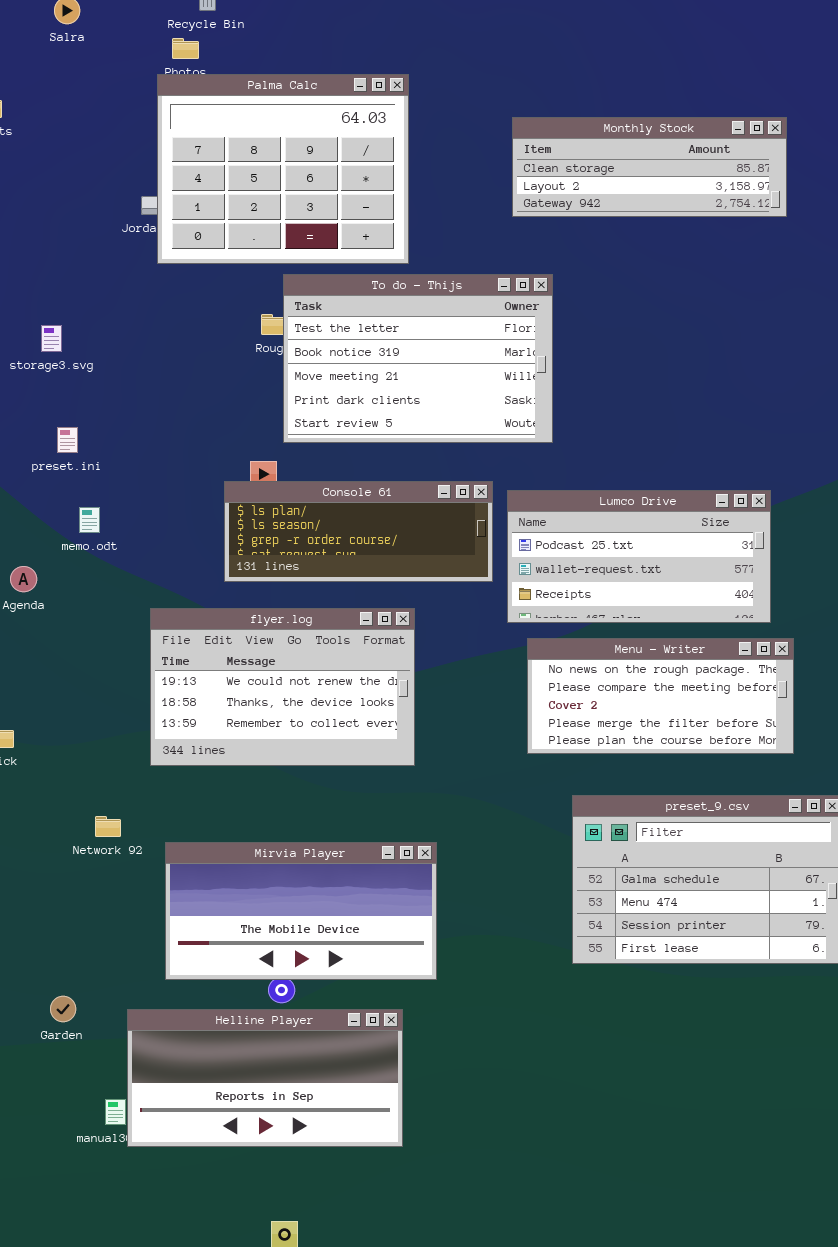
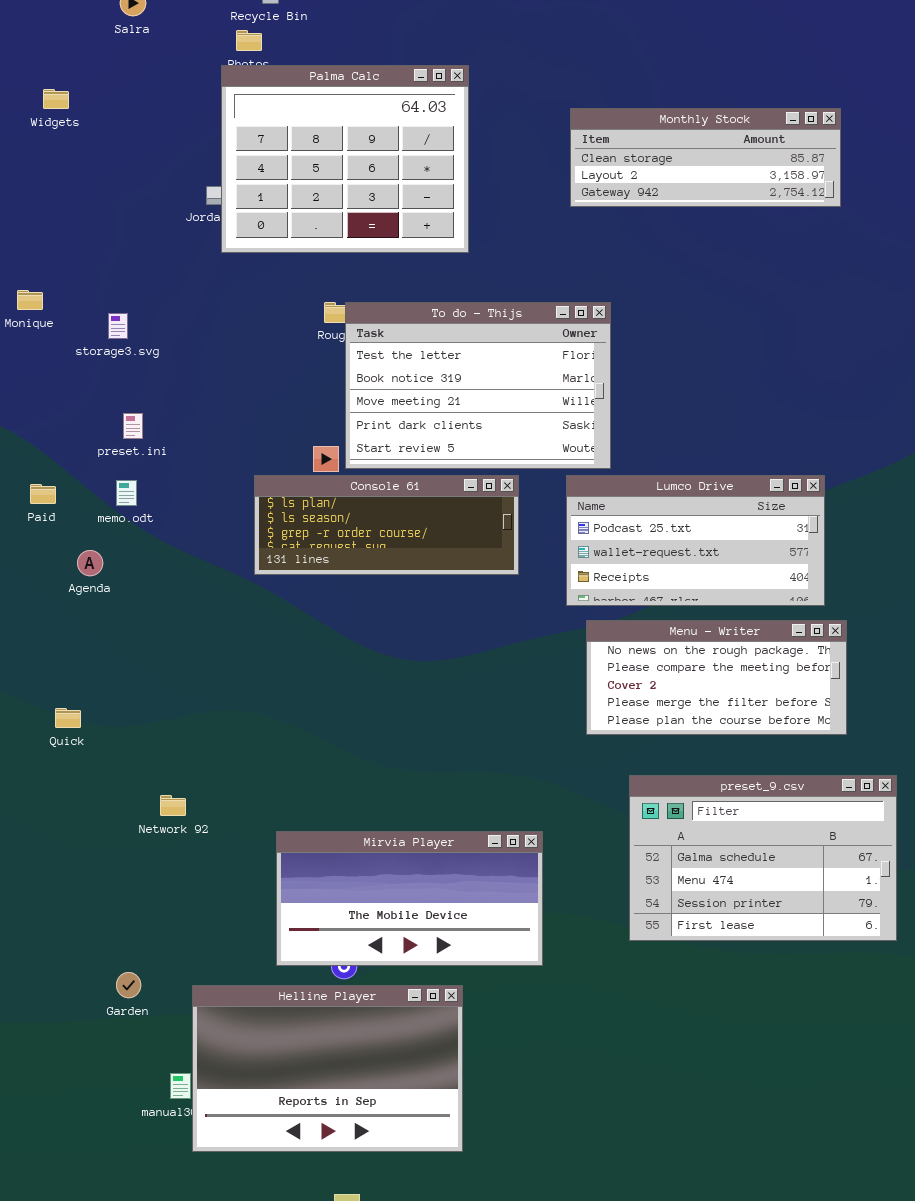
To do - Thijs: [283,274,553,443] -> [345,302,611,469], moved
Console 61: [224,481,493,582] -> [254,475,519,575], moved
memo.odt: [79,507,100,533] -> [116,480,137,506], moved
flyer.log: [150,608,415,766] -> none, closed
Mirvia Player: [165,842,437,980] -> [276,831,543,966], moved
Helline Player: [127,1009,403,1147] -> [192,985,463,1152], resized

